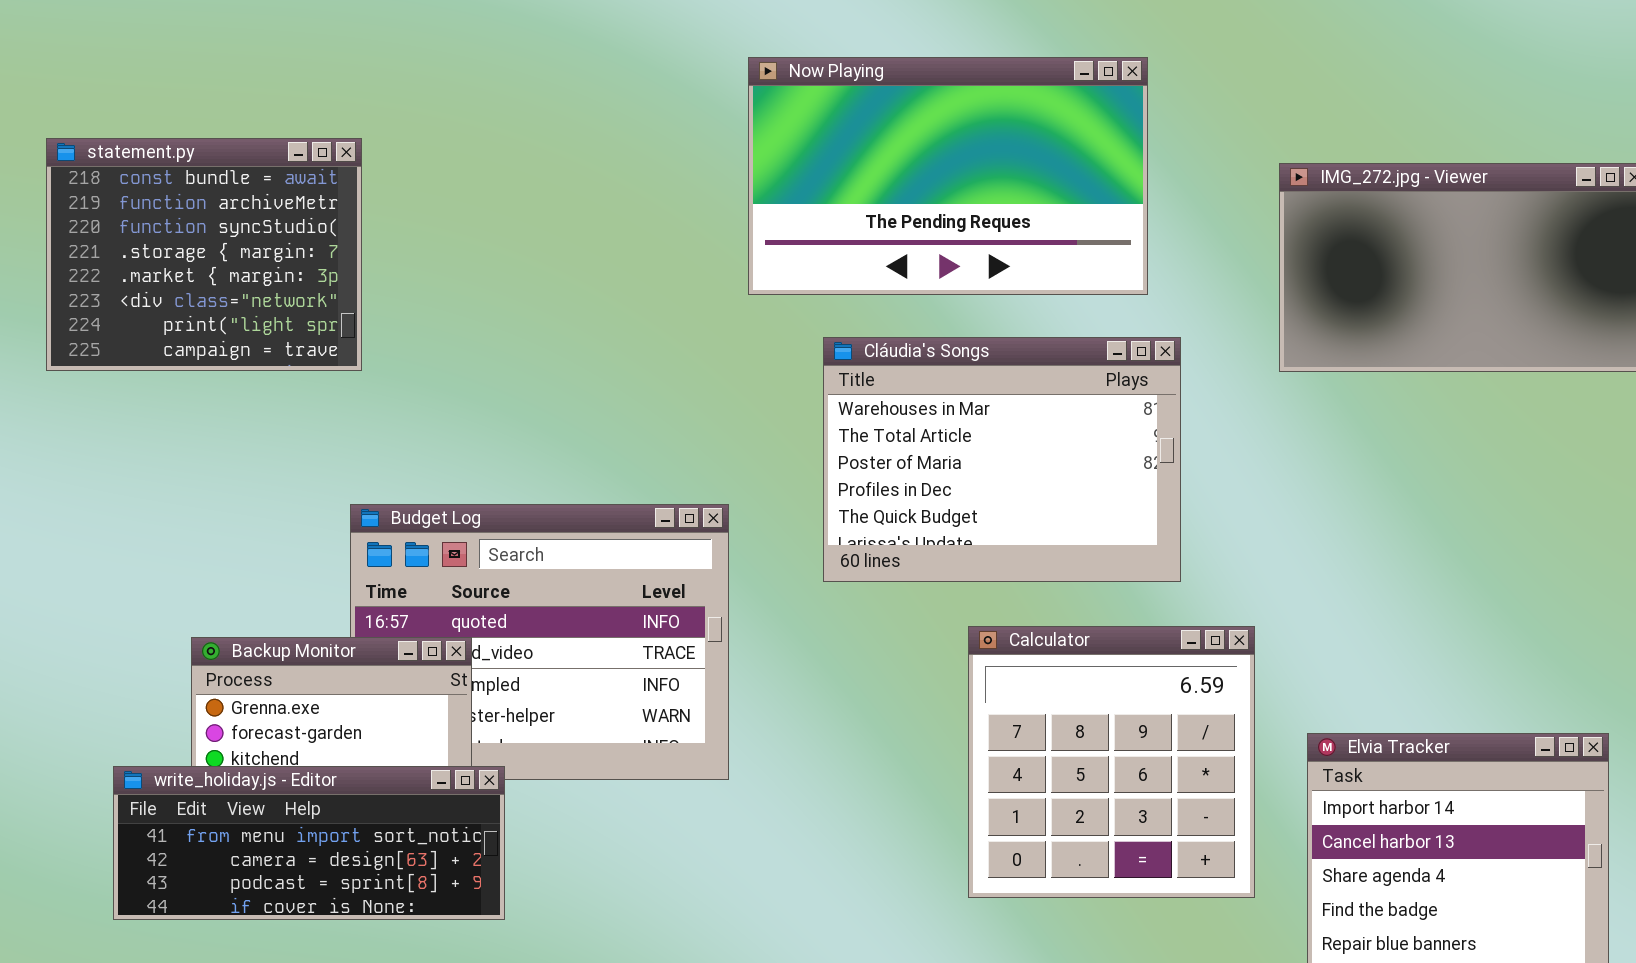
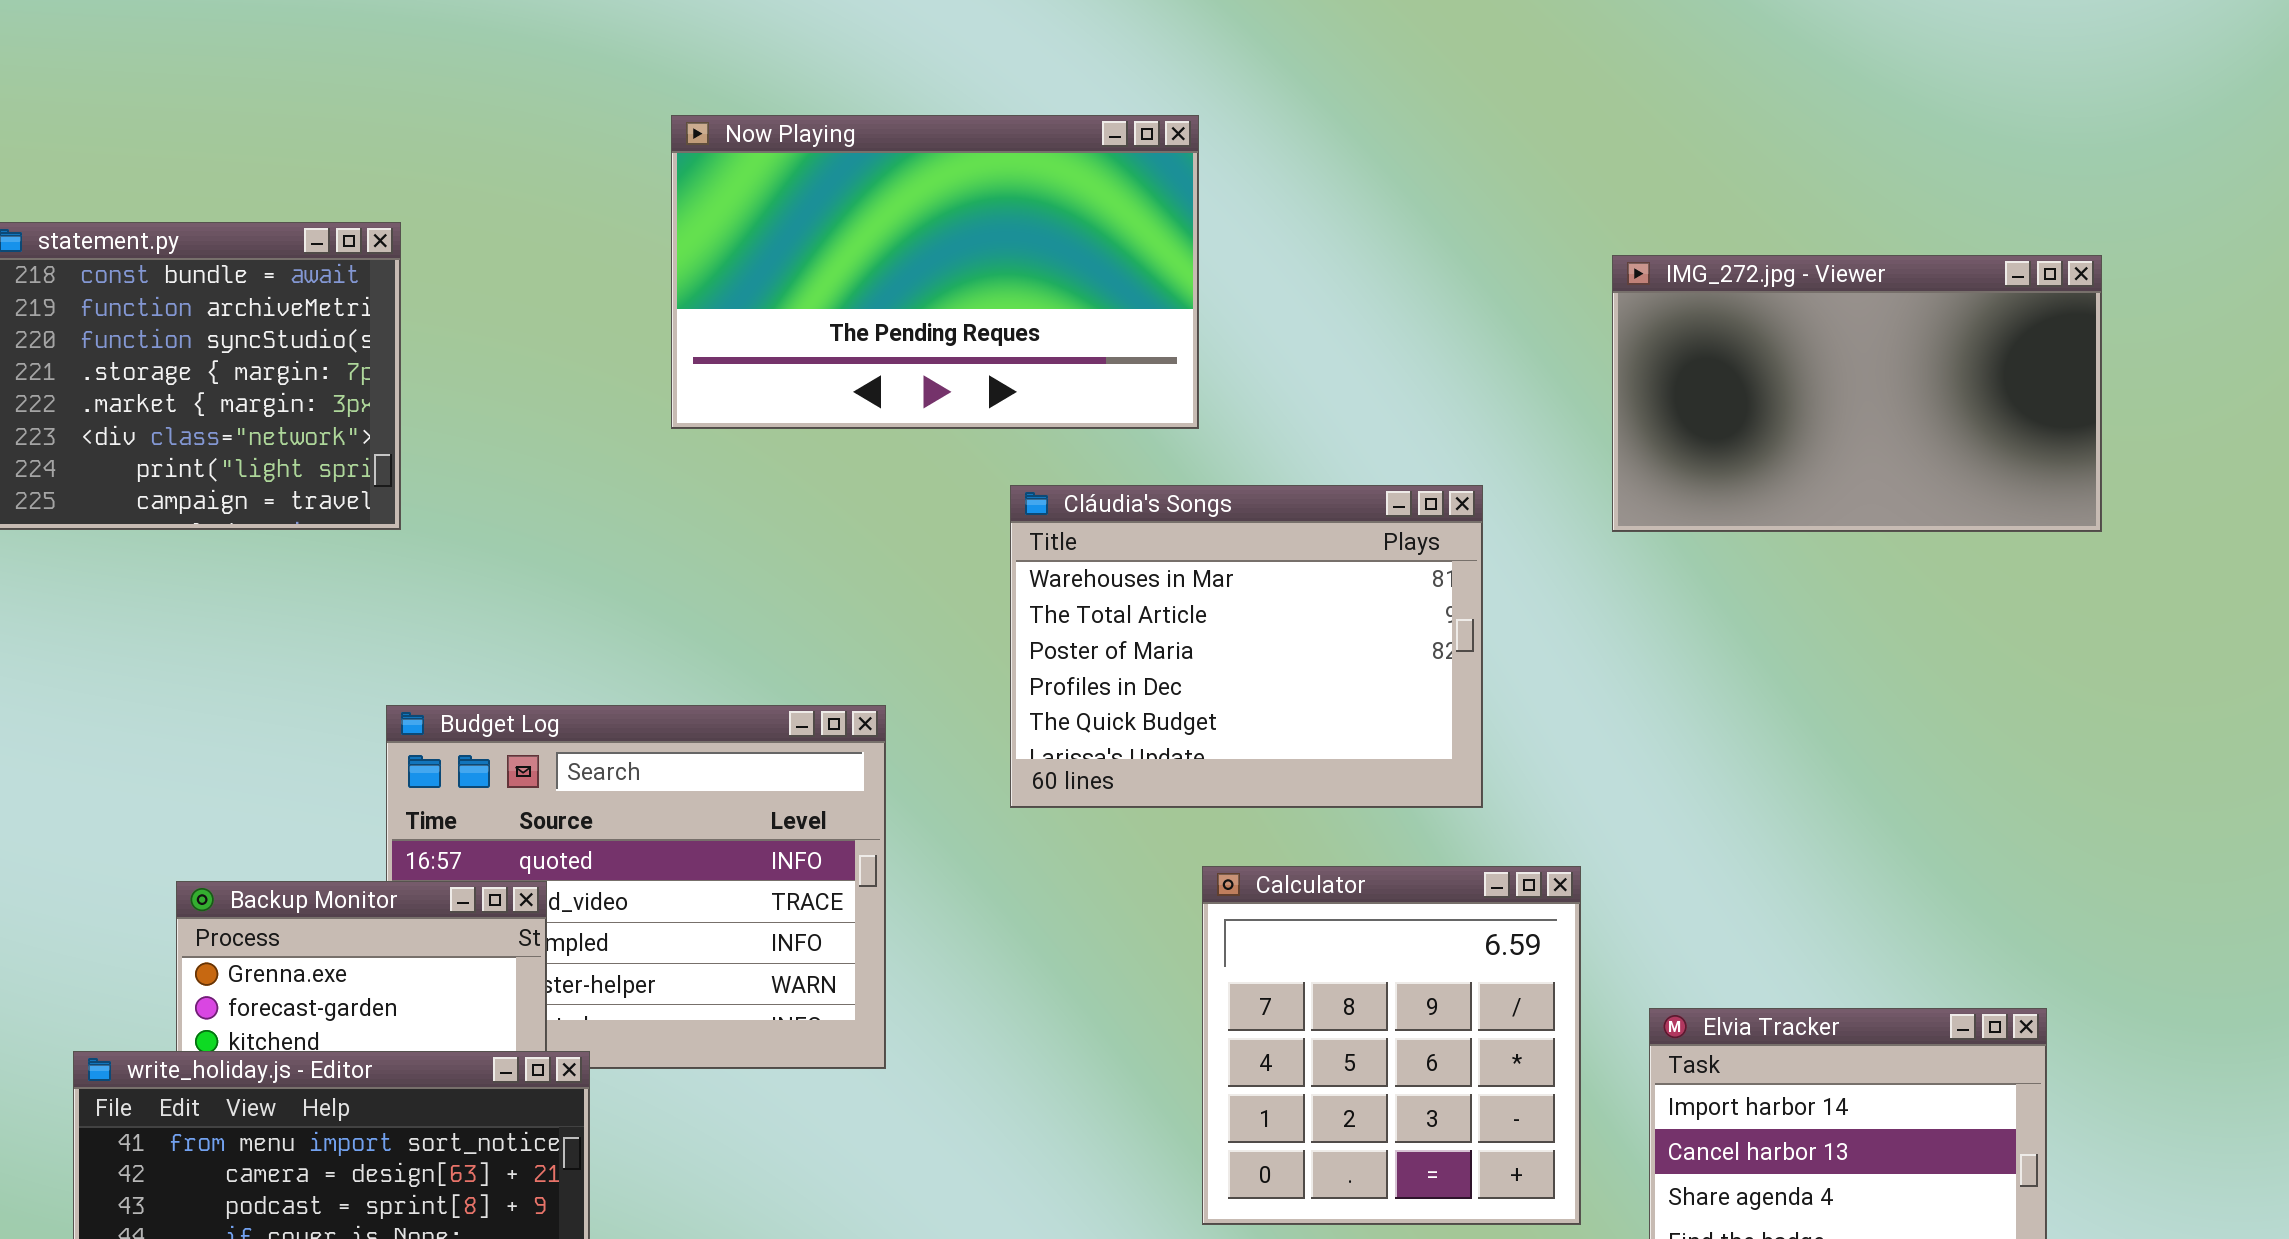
Now Playing: [748,57,1148,295] -> [671,115,1199,429], moved

